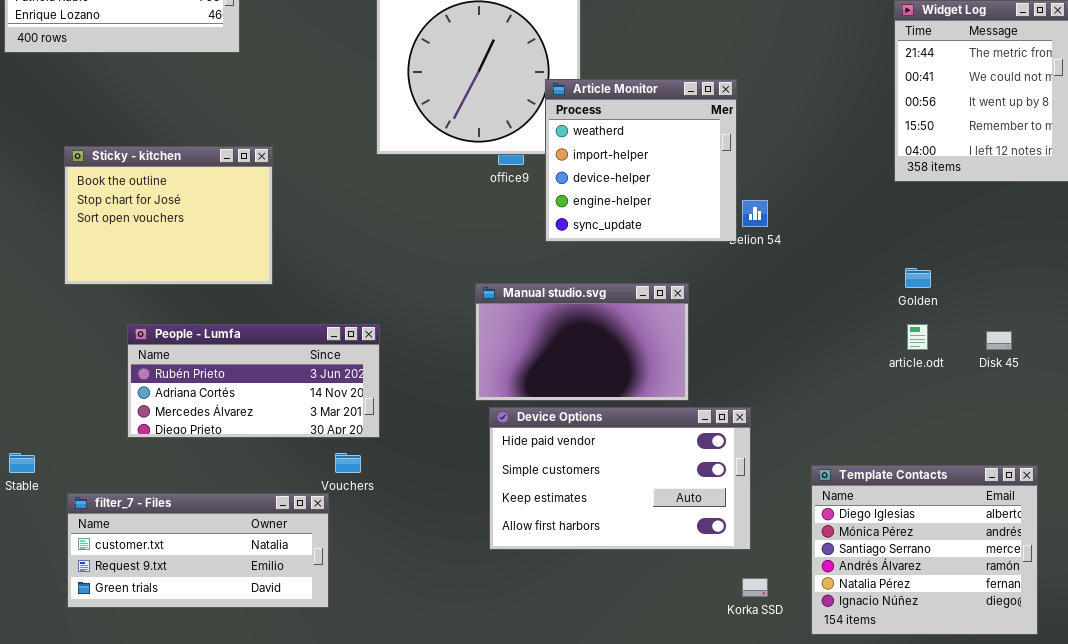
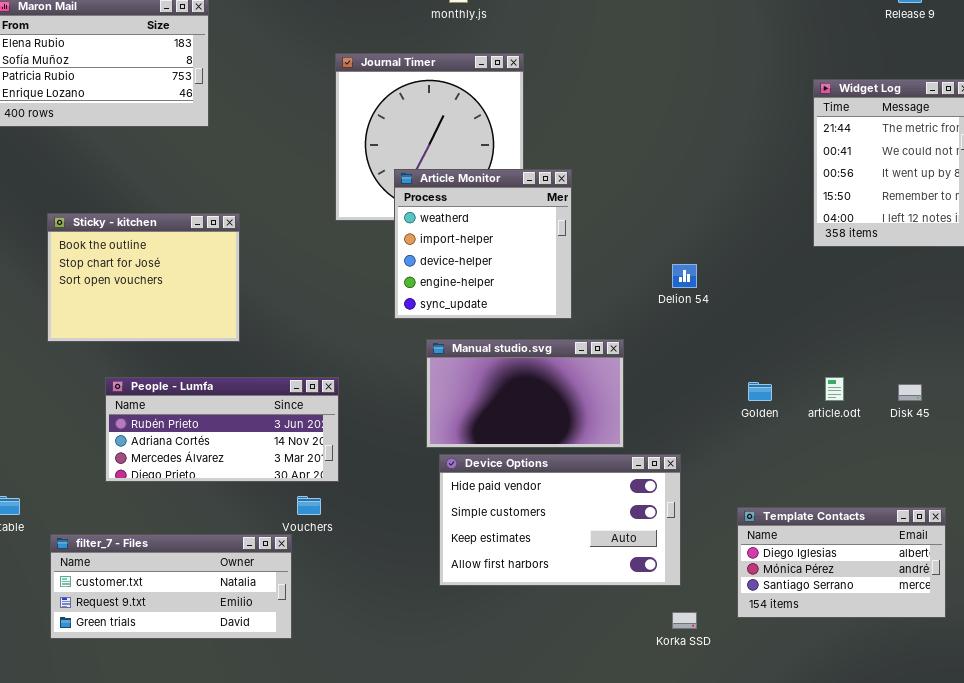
Article Monitor: [545,79,737,242] -> [394,169,572,319], moved
Golden: [905,268,931,288] -> [748,382,772,401], moved
Template Contacts: [811,465,1038,635] -> [737,507,946,618], resized

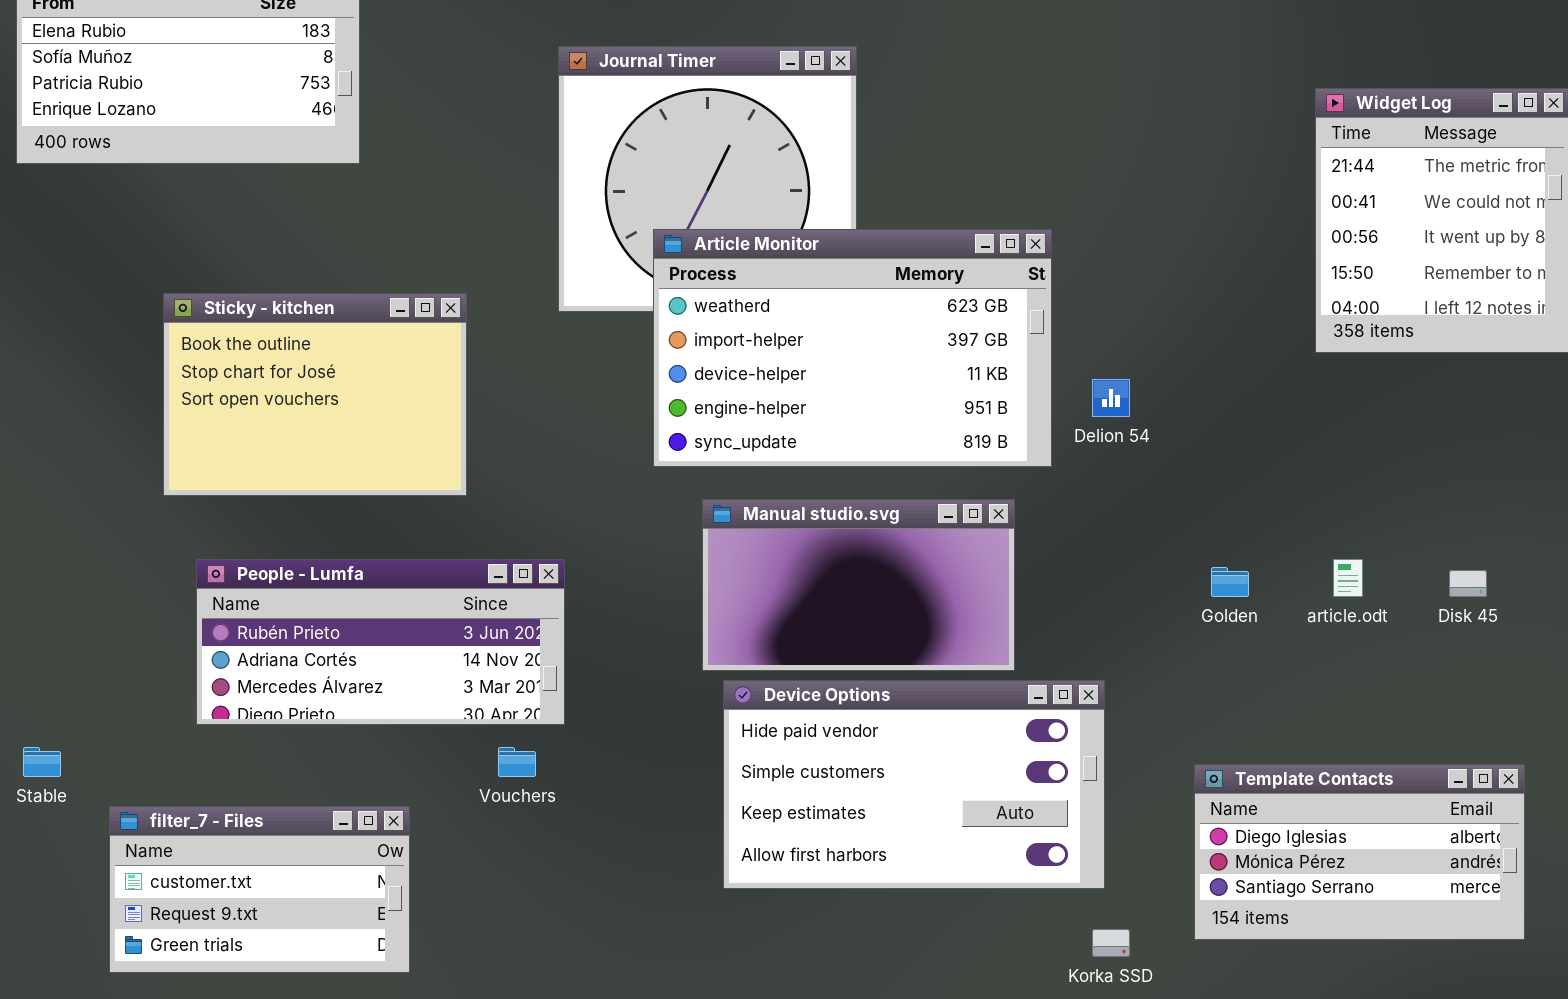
Article Monitor: [394,169,572,319] -> [653,229,1052,467], resized
Sticky - kitchen: [47,213,240,342] -> [163,293,467,496], moved
filter_7 - Files: [50,534,292,639] -> [109,806,410,973], resized

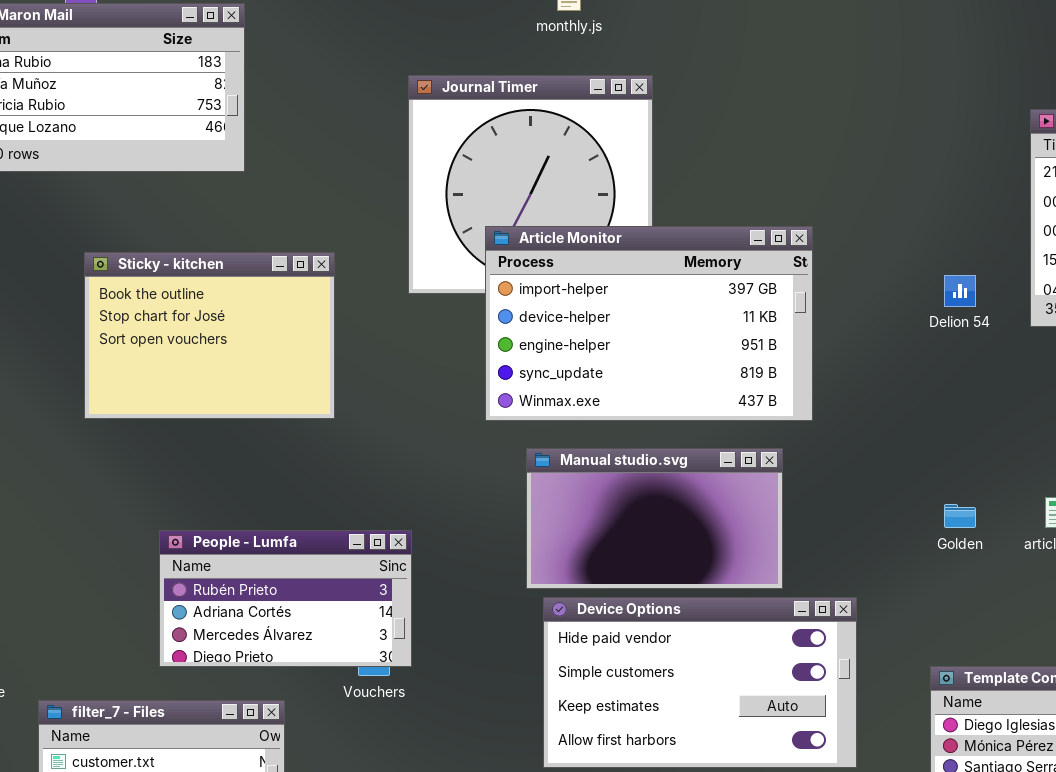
Article Monitor: [653,229,1052,467] -> [485,226,813,421], scrolled down 1 row
Sticky - kitchen: [163,293,467,496] -> [84,252,335,419], moved
Delion 54: [1092,379,1130,417] -> [944,275,976,307], moved
People - Lumfa: [196,559,565,725] -> [159,530,412,667], moved, resized

